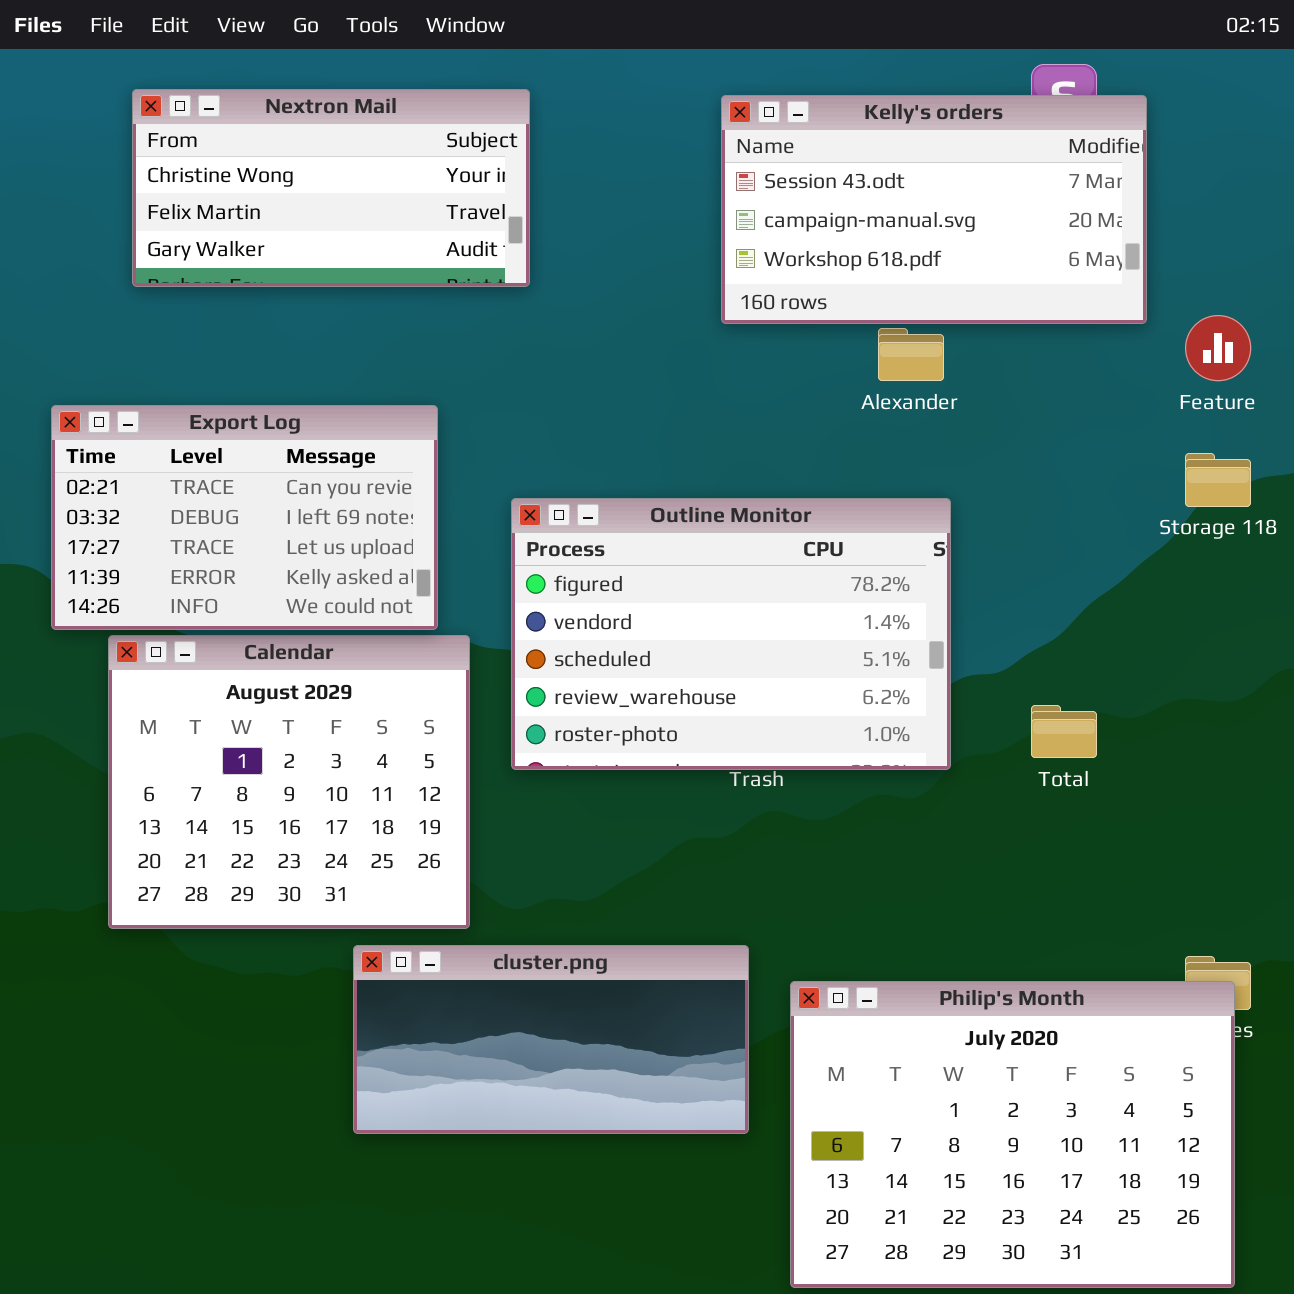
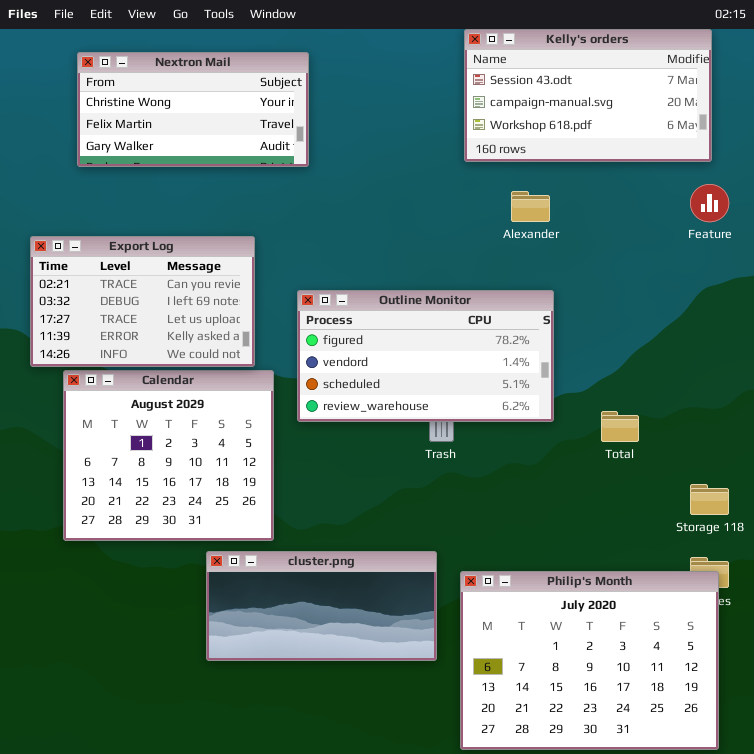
Kelly's orders: [721,95,1147,324] -> [464,29,712,162], moved
Storage 118: [1185,453,1251,507] -> [690,484,729,515], moved
Outline Monitor: [511,498,951,770] -> [297,290,554,422], resized

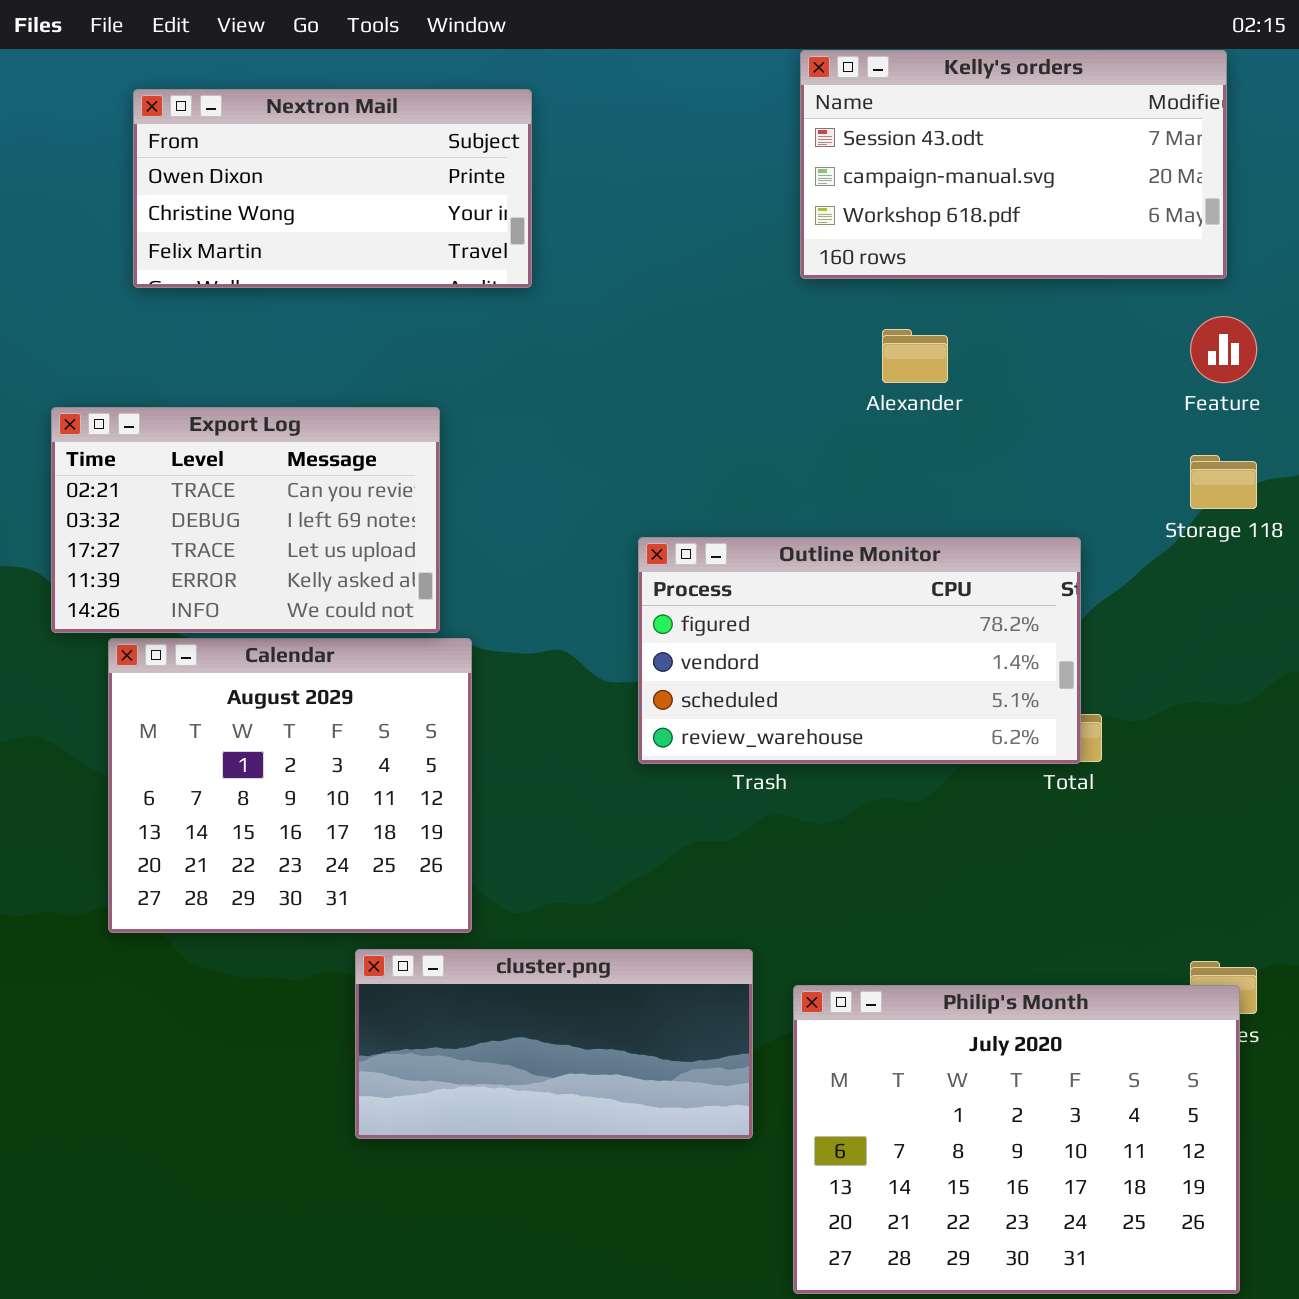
Nextron Mail: [77,52,309,167] -> [133,89,532,288], scrolled up 1 row
Outline Monitor: [297,290,554,422] -> [638,537,1081,764], moved
Storage 118: [690,484,729,515] -> [1190,455,1257,509], moved

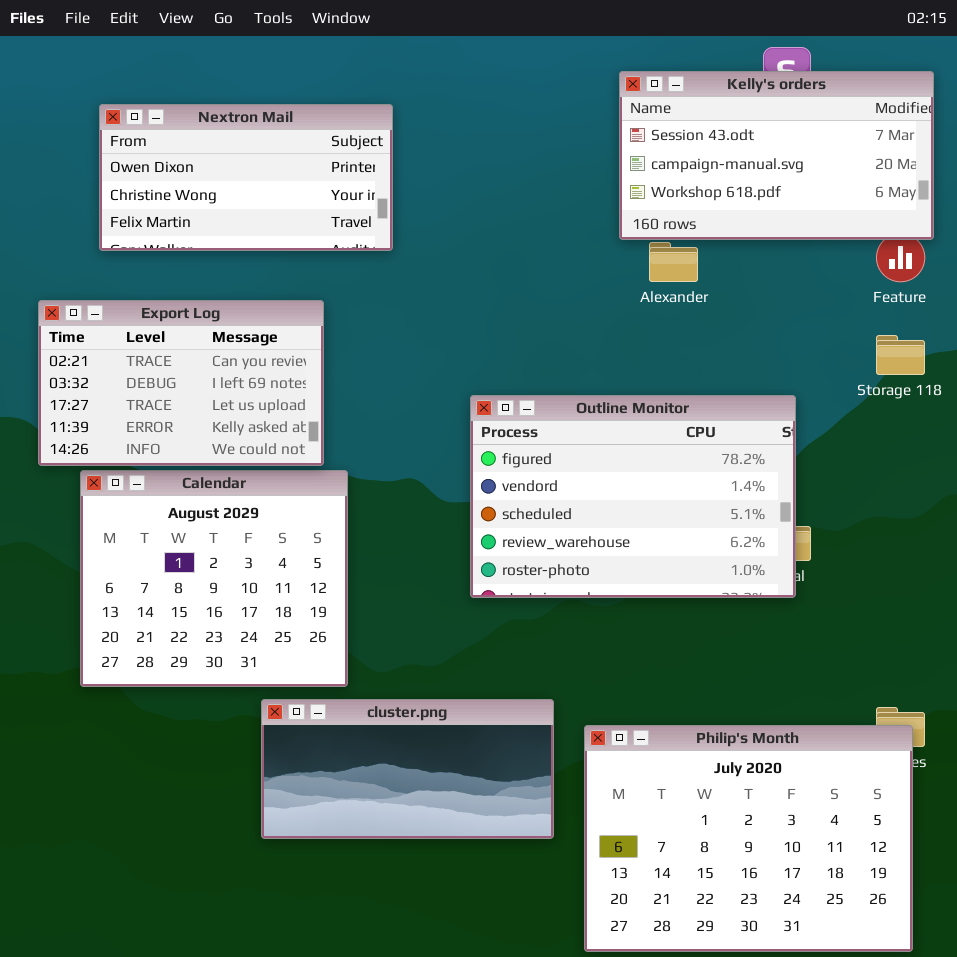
Kelly's orders: [800,50,1227,279] -> [619,71,934,240], moved
Nextron Mail: [133,89,532,288] -> [99,104,393,251], moved
Outline Monitor: [638,537,1081,764] -> [470,395,796,598], resized

